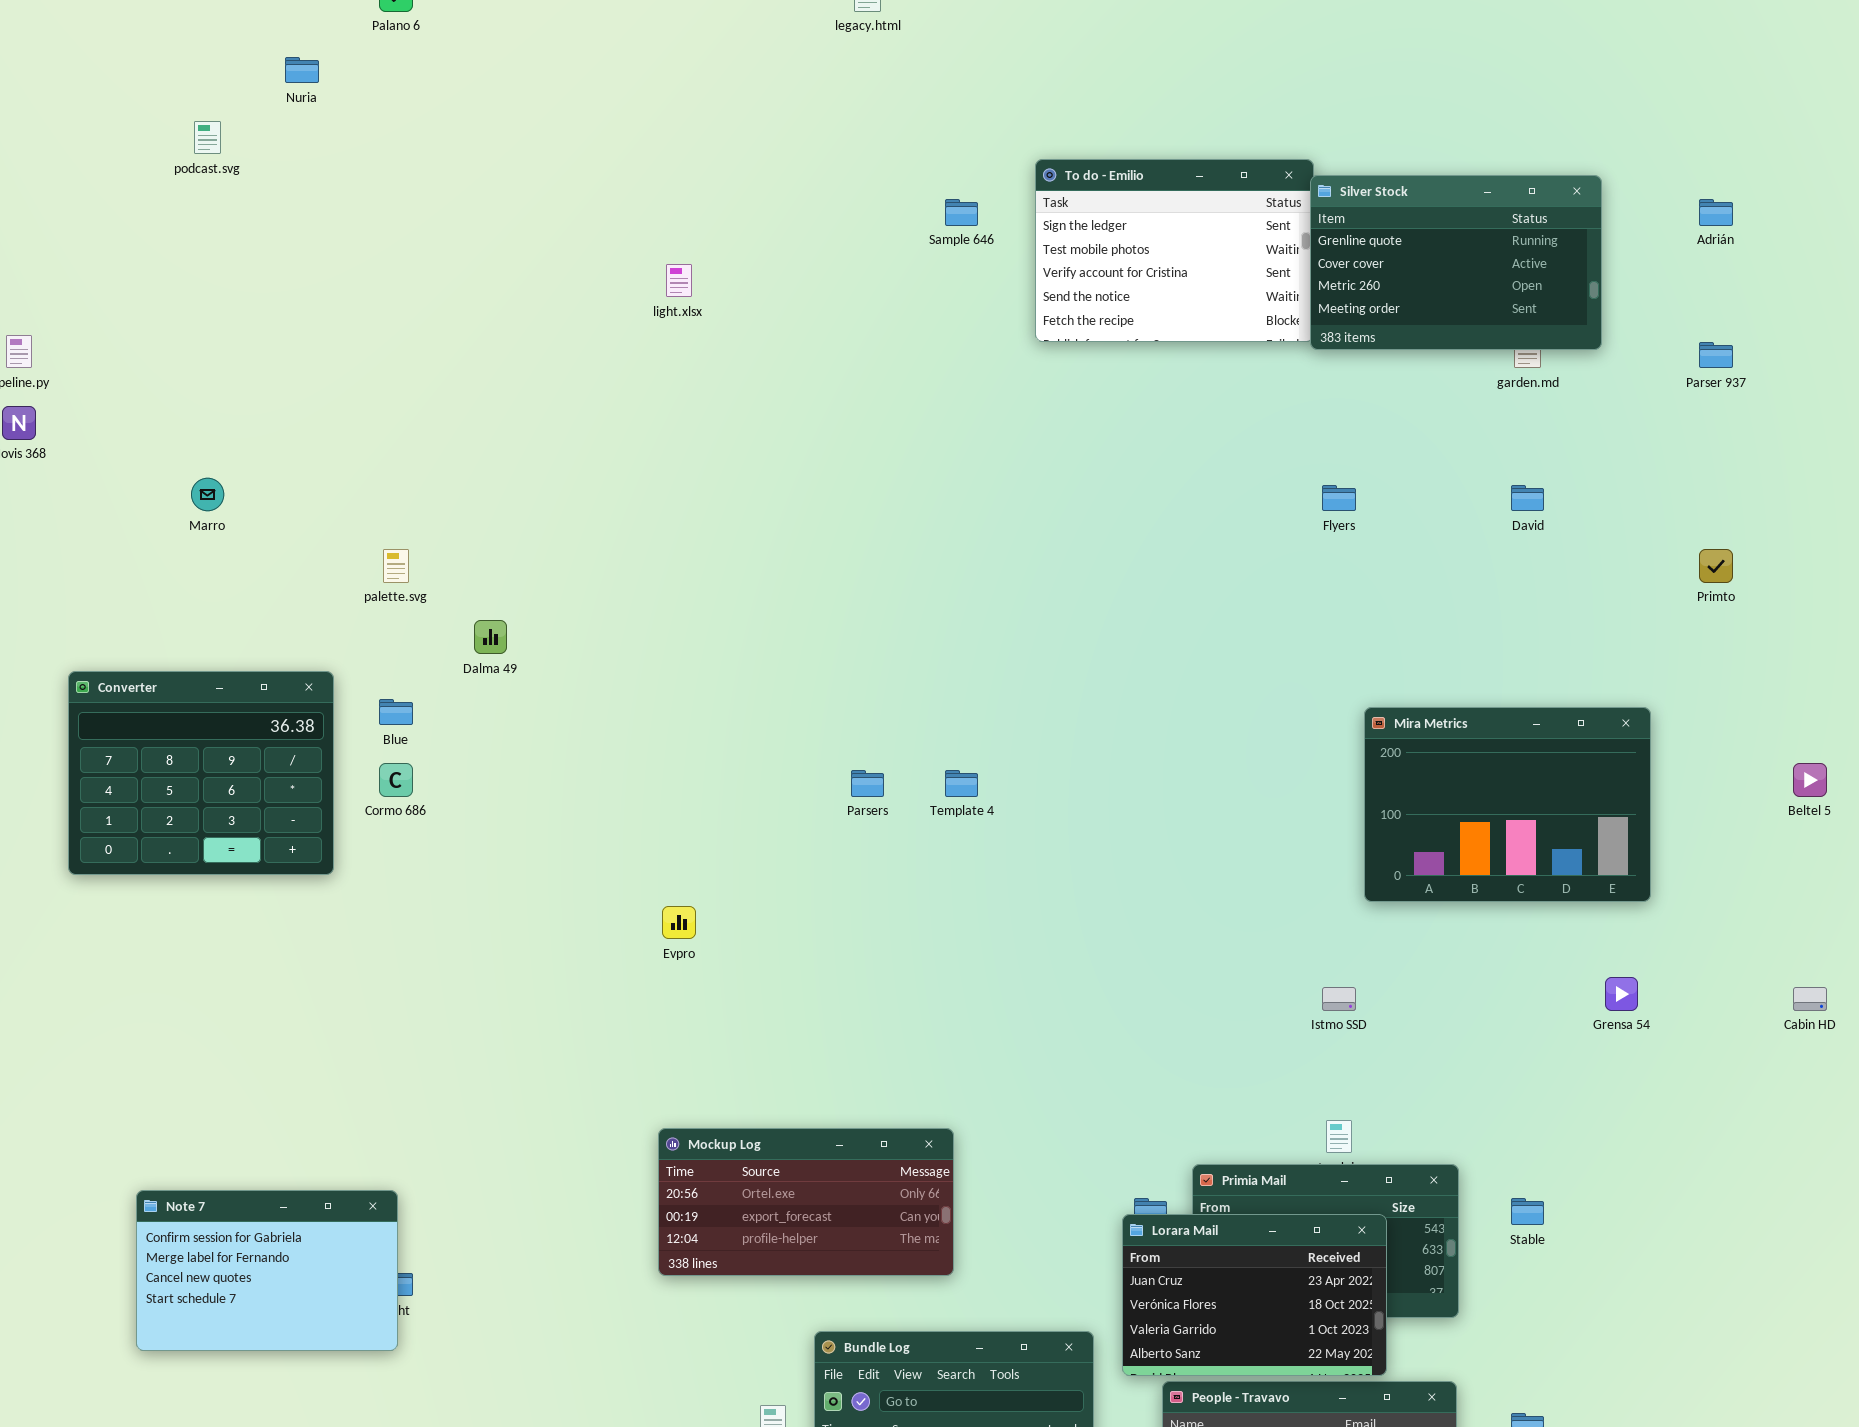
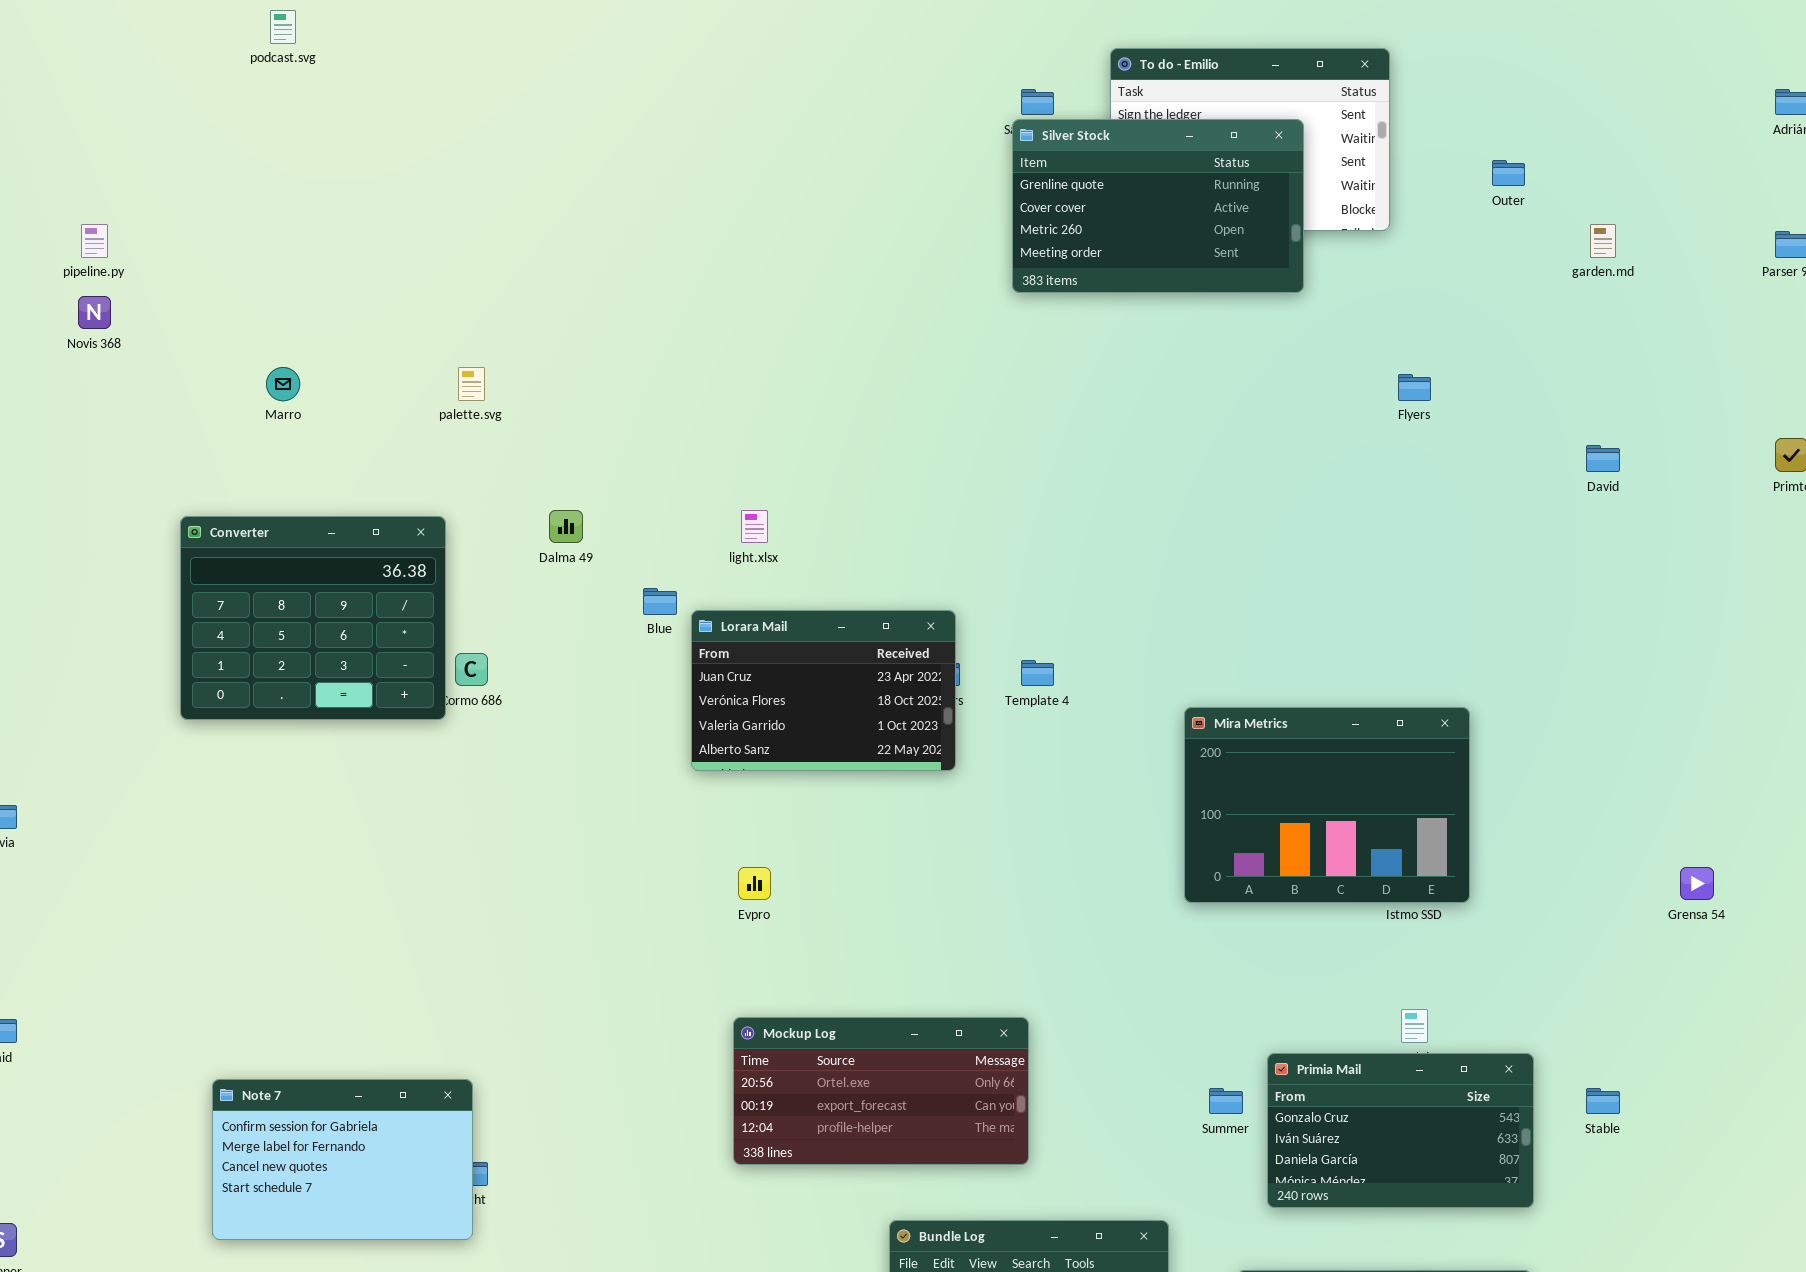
Silver Stock: [1310,175,1602,350] -> [1012,119,1304,293], moved
light.xlsx: [666,264,692,297] -> [741,510,768,543], moved
David: [1511,485,1544,511] -> [1586,445,1620,472], moved
palette.svg: [383,549,409,583] -> [458,367,485,401], moved
Converter: [68,671,334,875] -> [180,516,446,720], moved
Blue: [379,699,413,725] -> [643,588,677,615], moved
Mira Metrics: [1364,707,1651,902] -> [1184,707,1470,903], moved
Evpro: [662,906,696,939] -> [738,867,771,900], moved
Lorara Mail: [1122,1214,1387,1376] -> [691,610,956,771], moved

